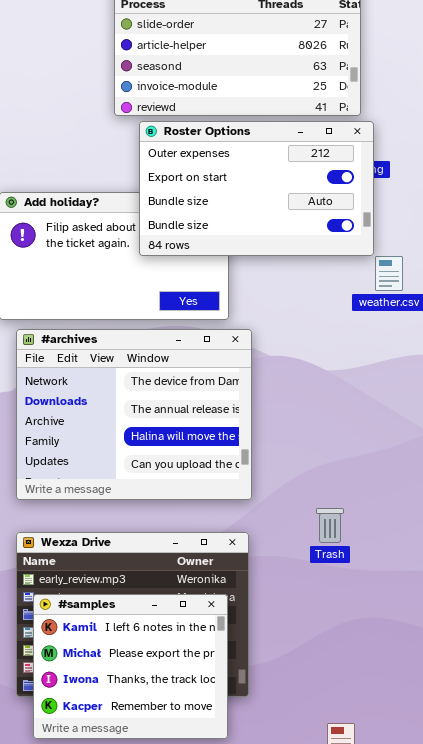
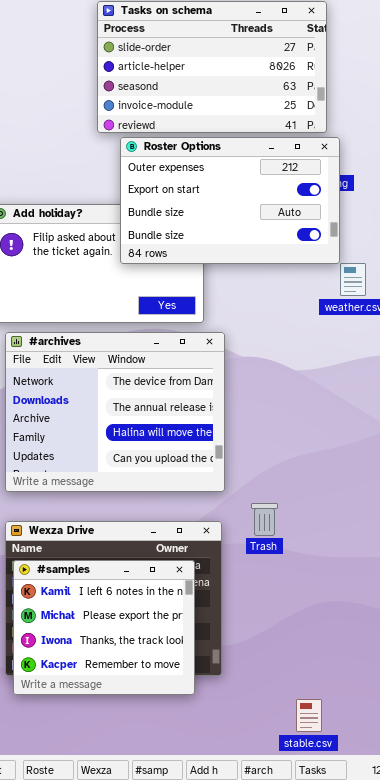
Trash: [316,508,344,543] -> [251,503,278,536], moved
#samples: [33,594,228,739] -> [13,560,195,695], moved

